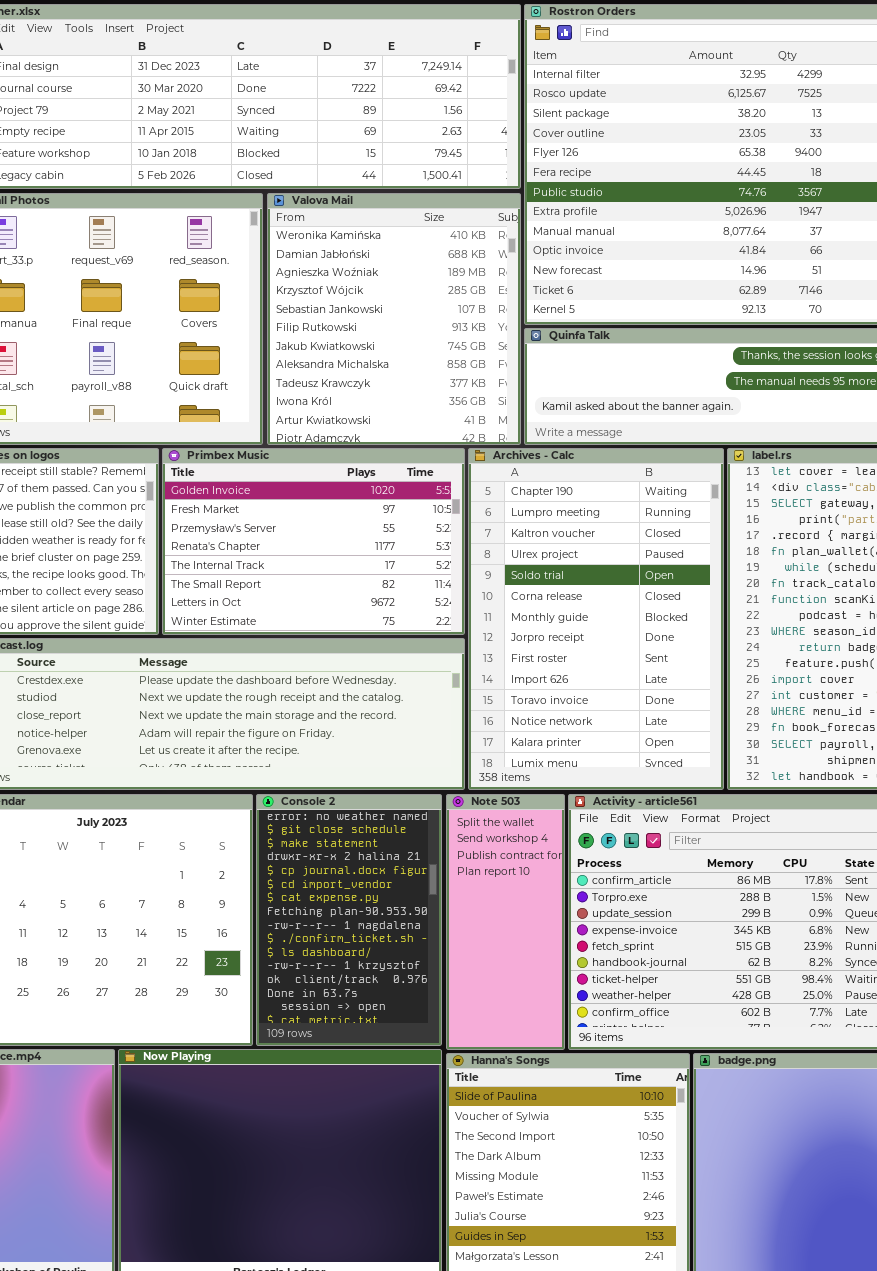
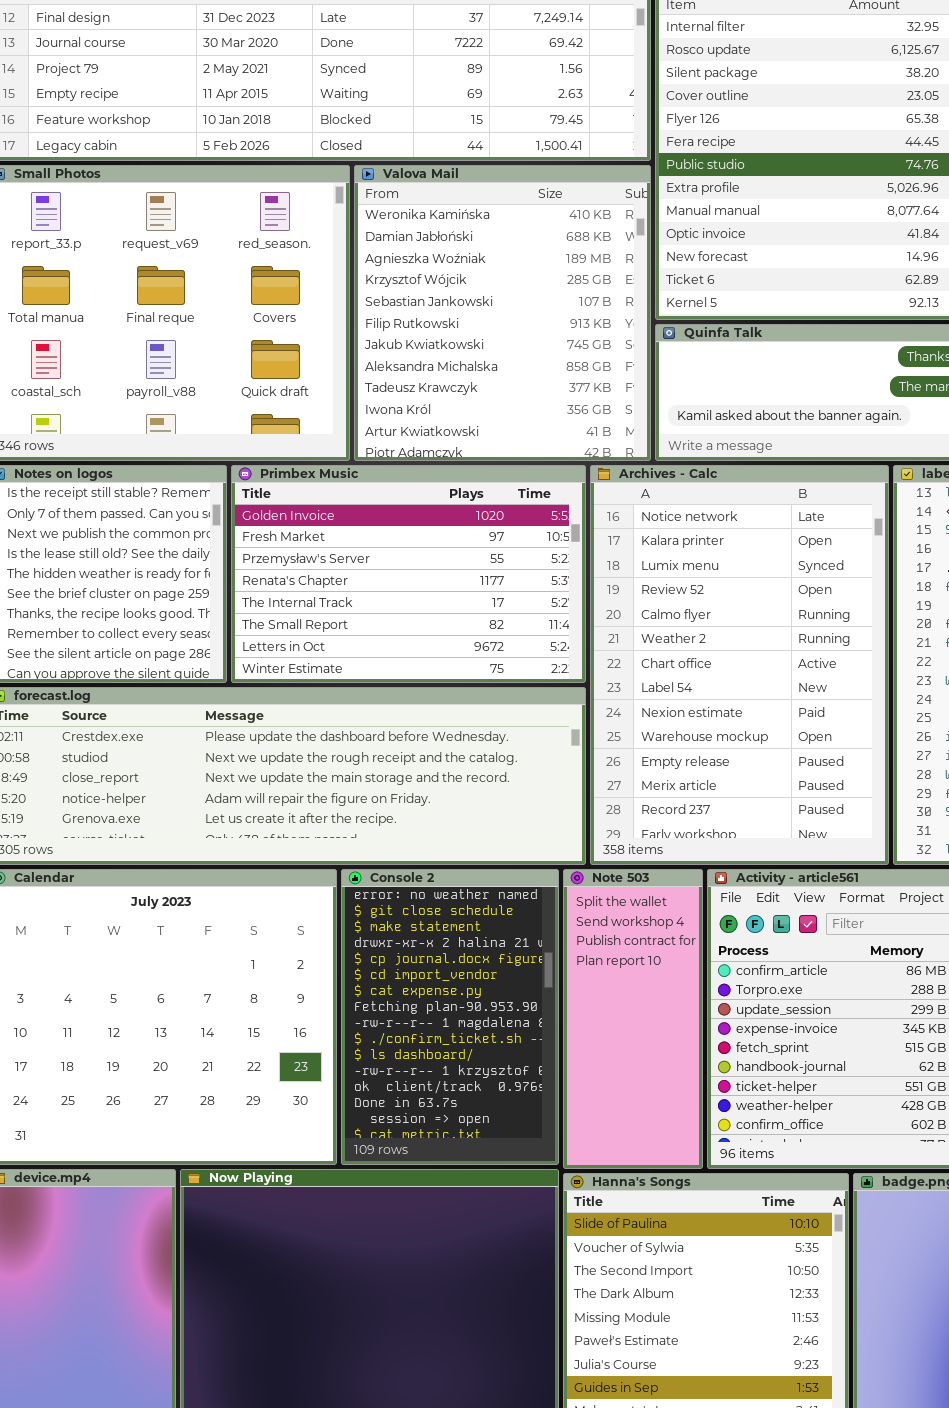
Archives - Calc: [468,448,724,790] -> [590,465,889,865], scrolled down 11 rows

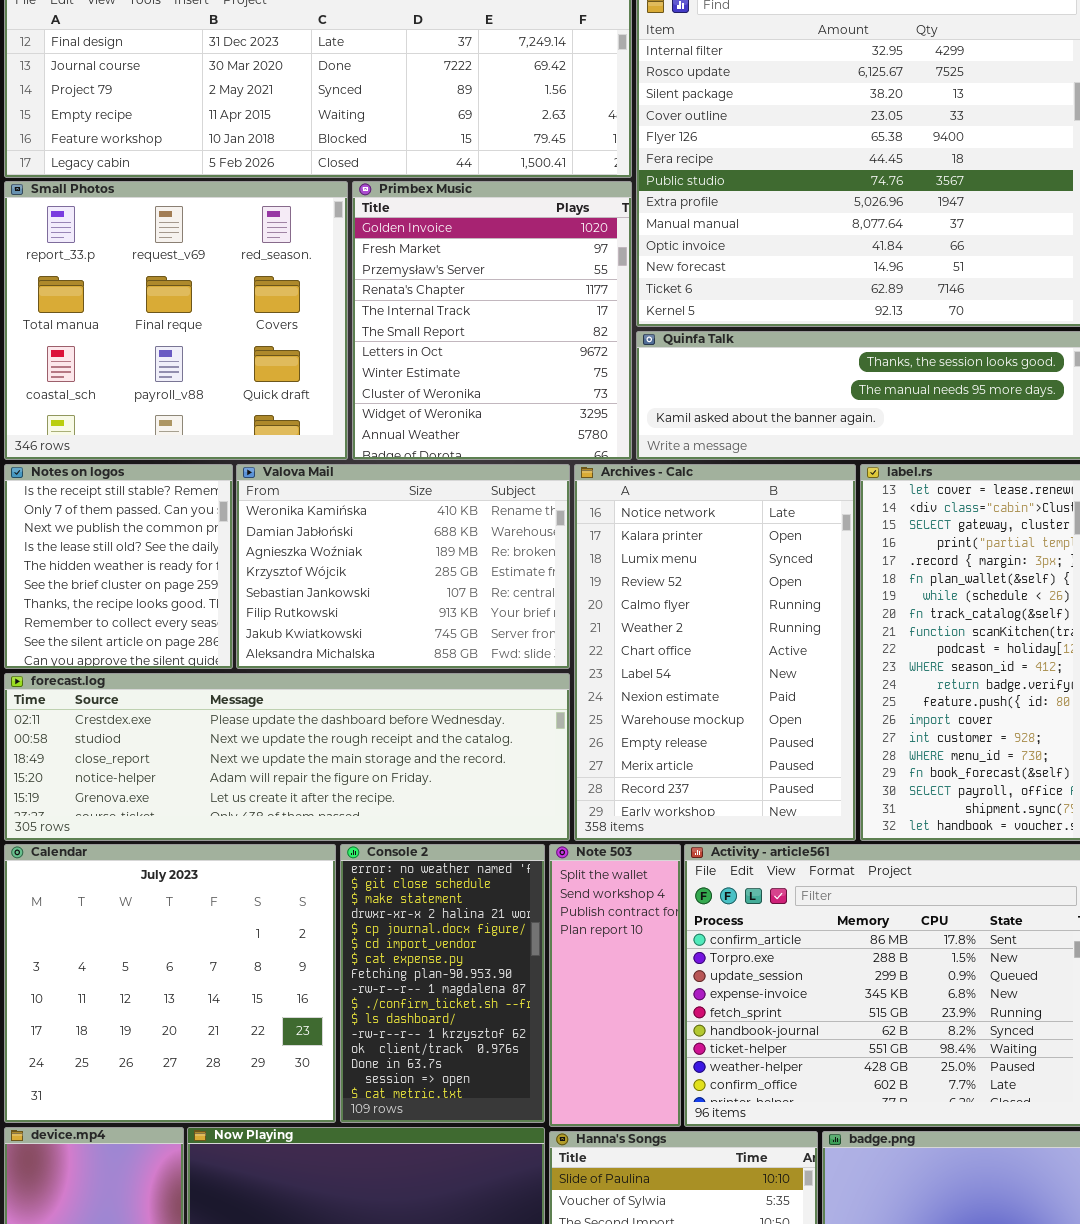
Valova Mail: [354,165,651,461] -> [236,464,570,669], moved, resized
Primbex Music: [231,465,586,683] -> [352,181,632,460], moved, resized

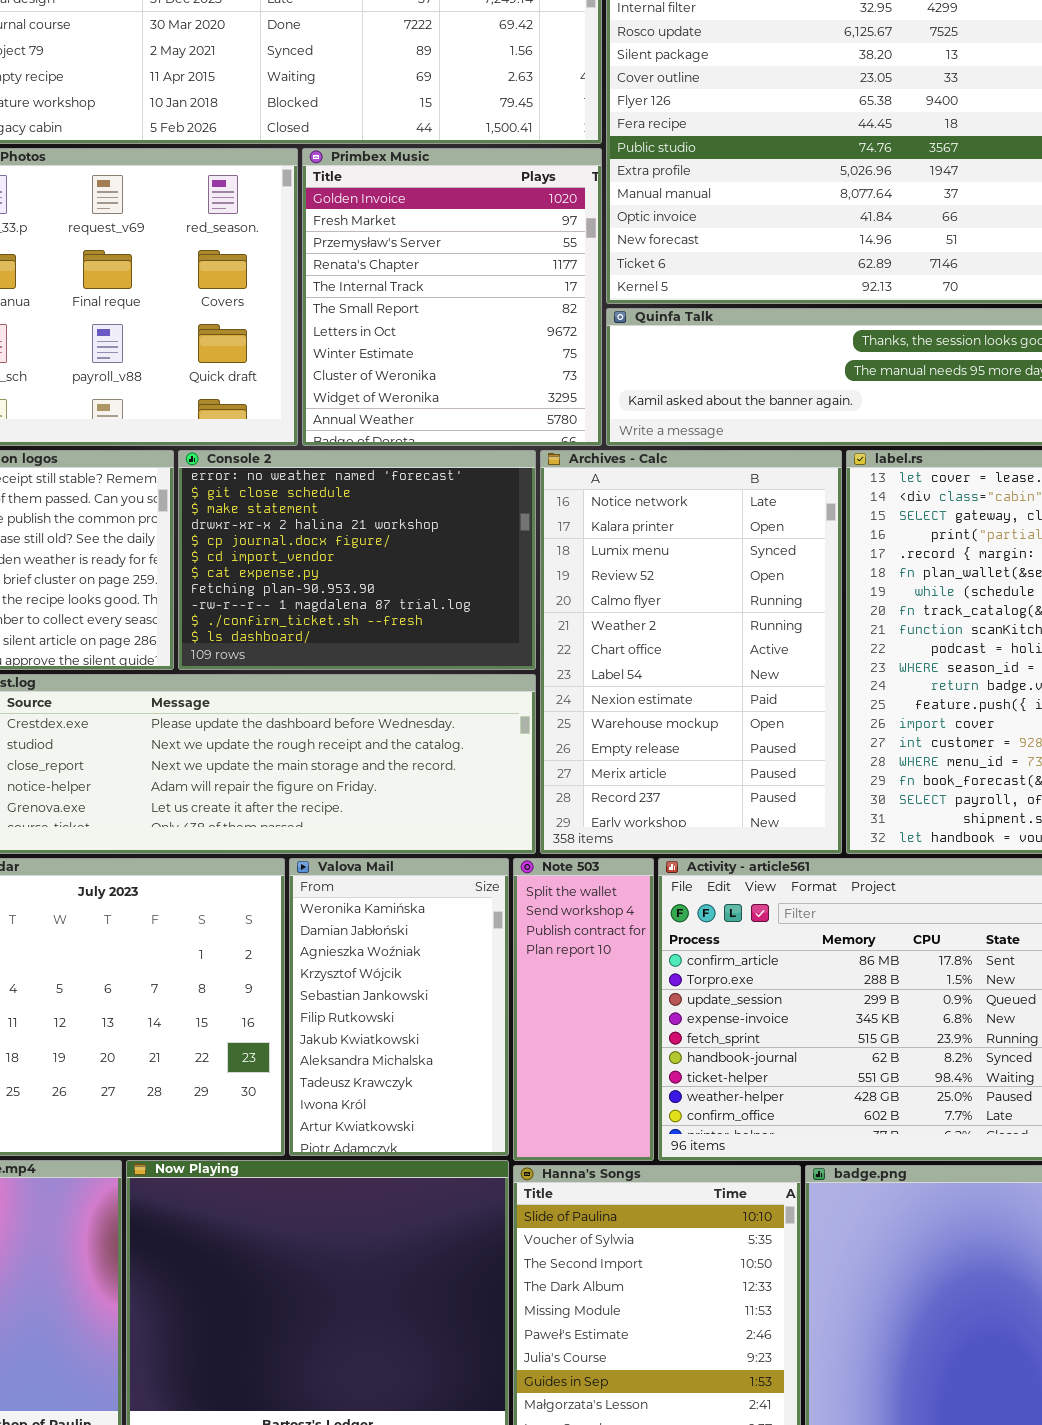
Valova Mail: [236,464,570,669] -> [289,858,509,1156], moved, resized
Console 2: [340,844,545,1123] -> [178,450,536,670], moved, resized

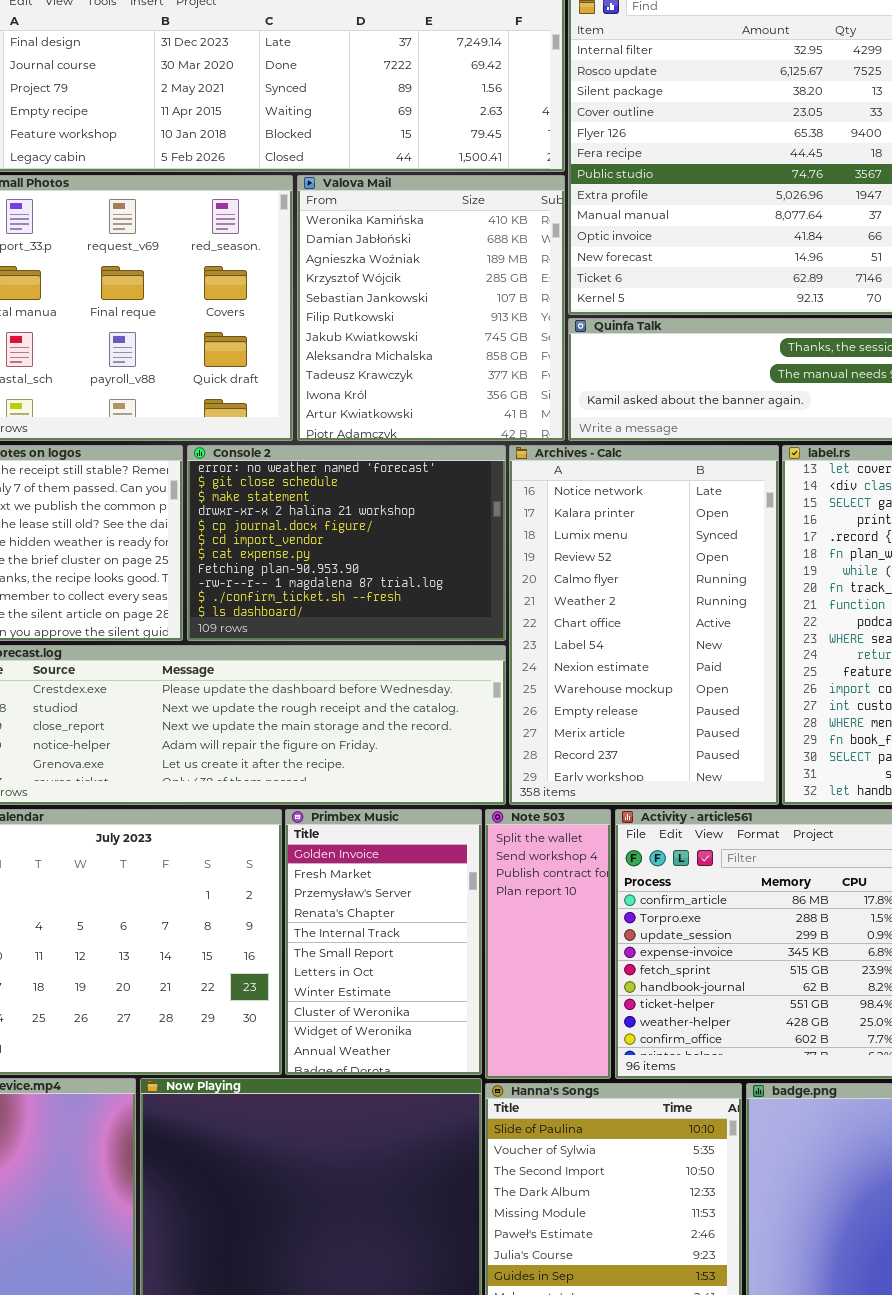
Primbex Music: [302,148,602,446] -> [285,809,482,1075], moved, resized
Valova Mail: [289,858,509,1156] -> [297,175,565,441], moved, resized

